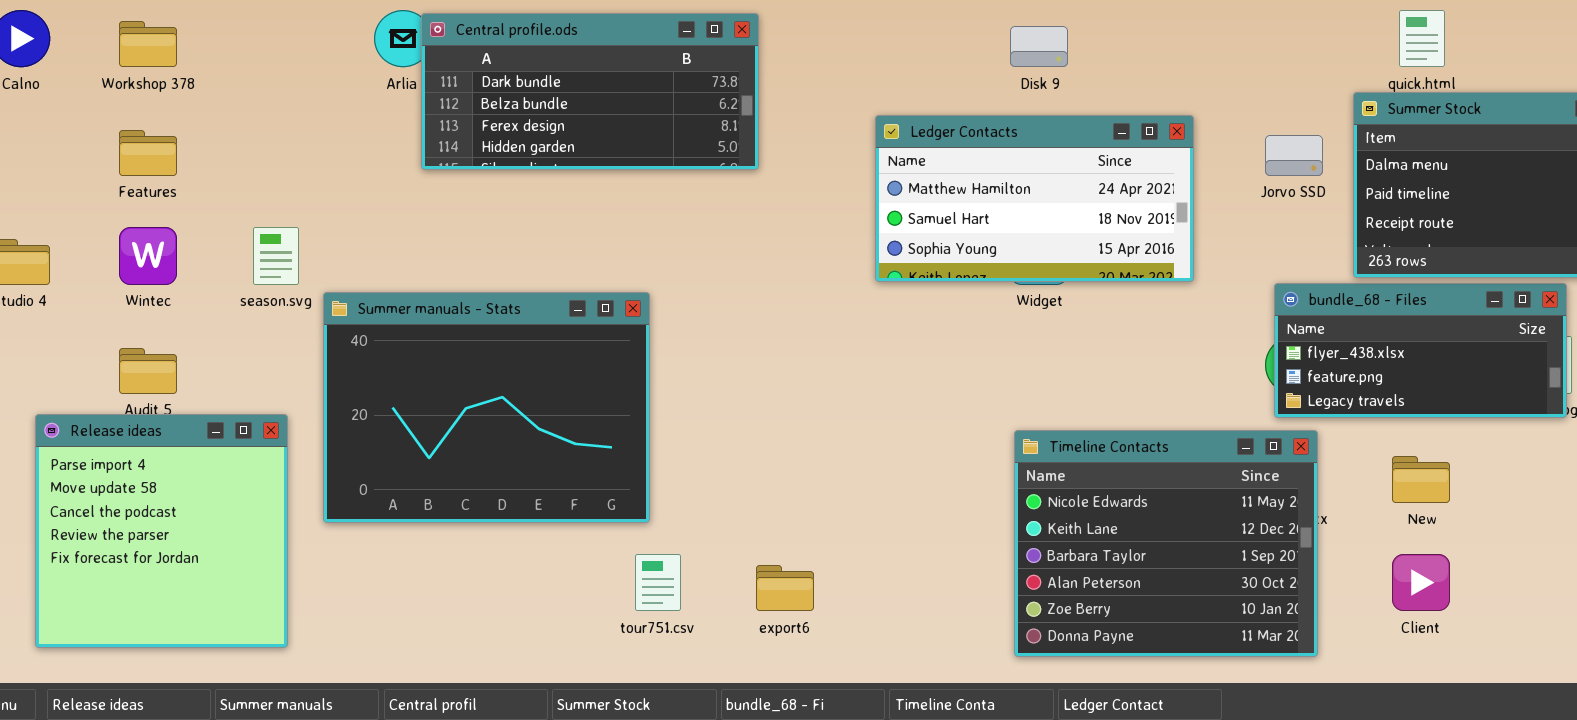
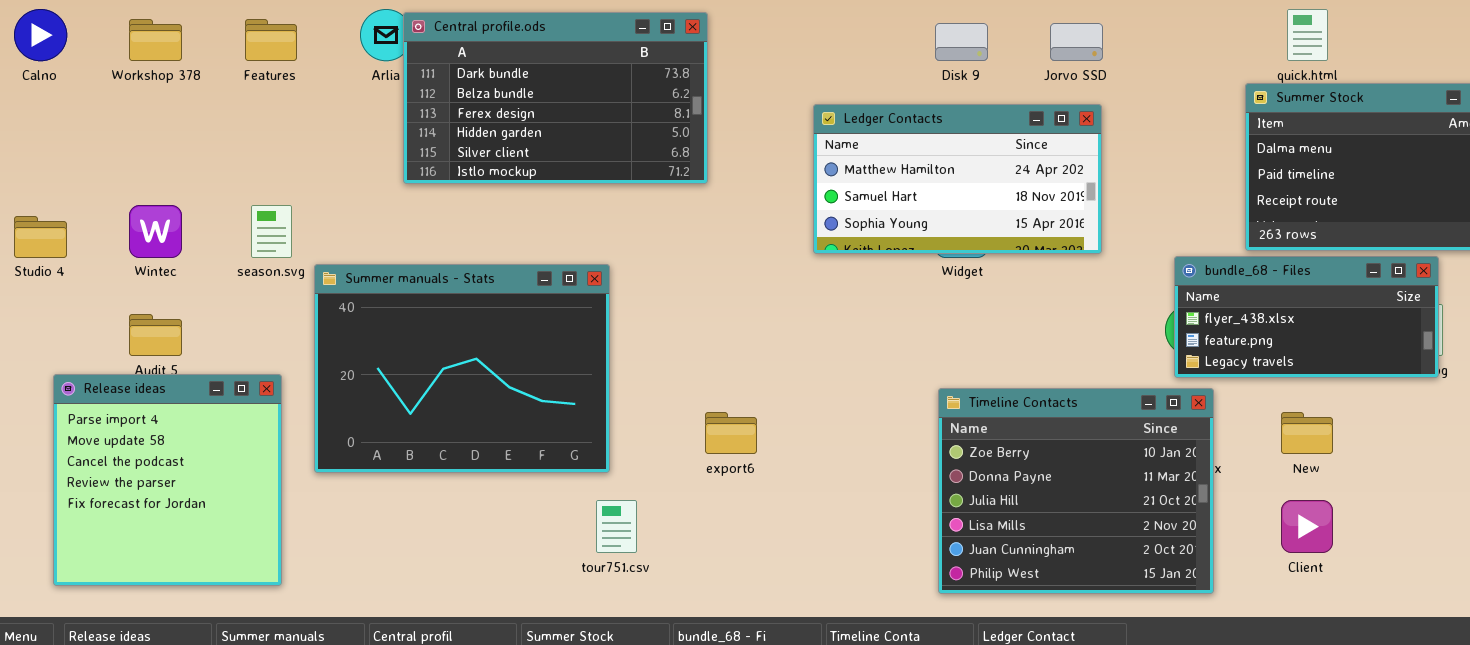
Central profile.ods: [421,13,759,170] -> [403,12,708,184], resized
Features: [119,130,177,176] -> [245,19,297,61], moved
Jorvo SSD: [1265,135,1323,176] -> [1050,23,1103,61], moved
Timeline Contacts: [1014,430,1318,657] -> [938,388,1214,594], scrolled down 4 rows
export6: [756,565,814,611] -> [705,412,757,454], moved

